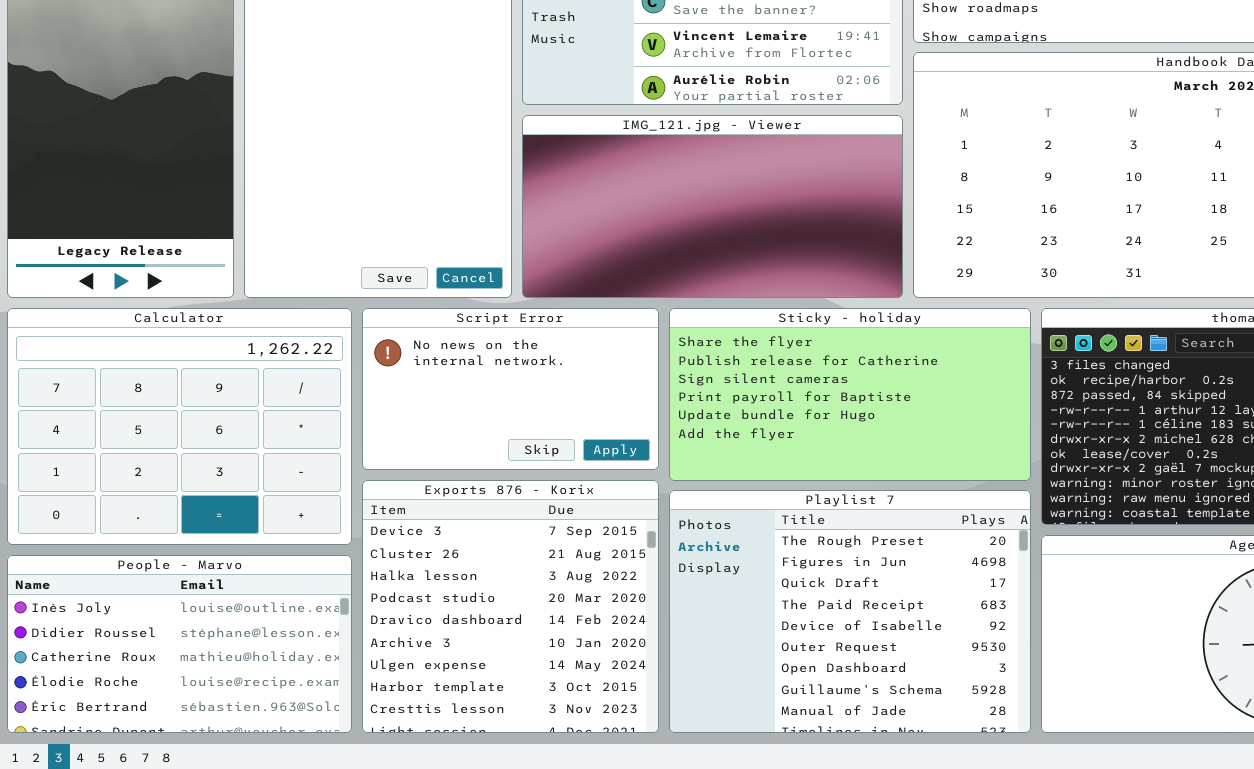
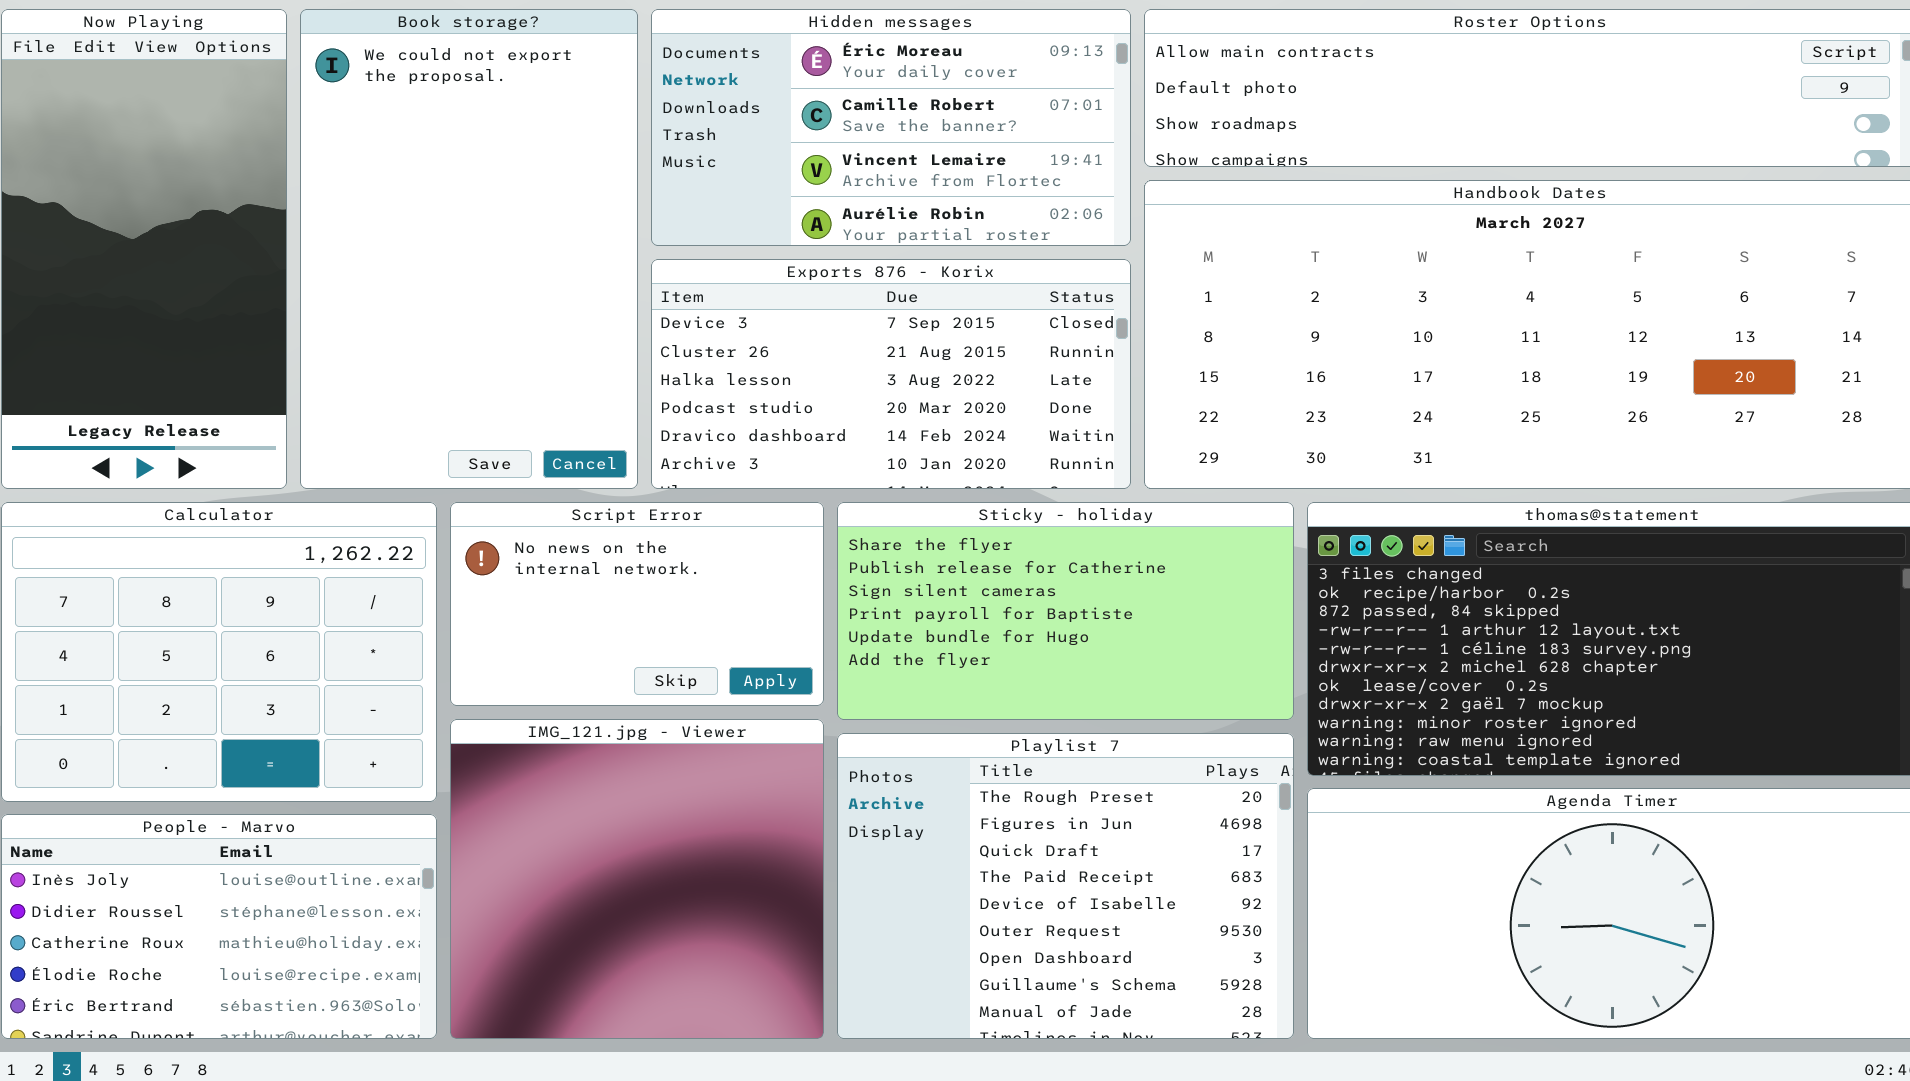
IMG_121.jpg - Viewer: [522,115,903,298] -> [450,719,824,1039], moved, resized
Exports 876 - Korix: [362,480,659,733] -> [651,259,1131,489], moved, resized

